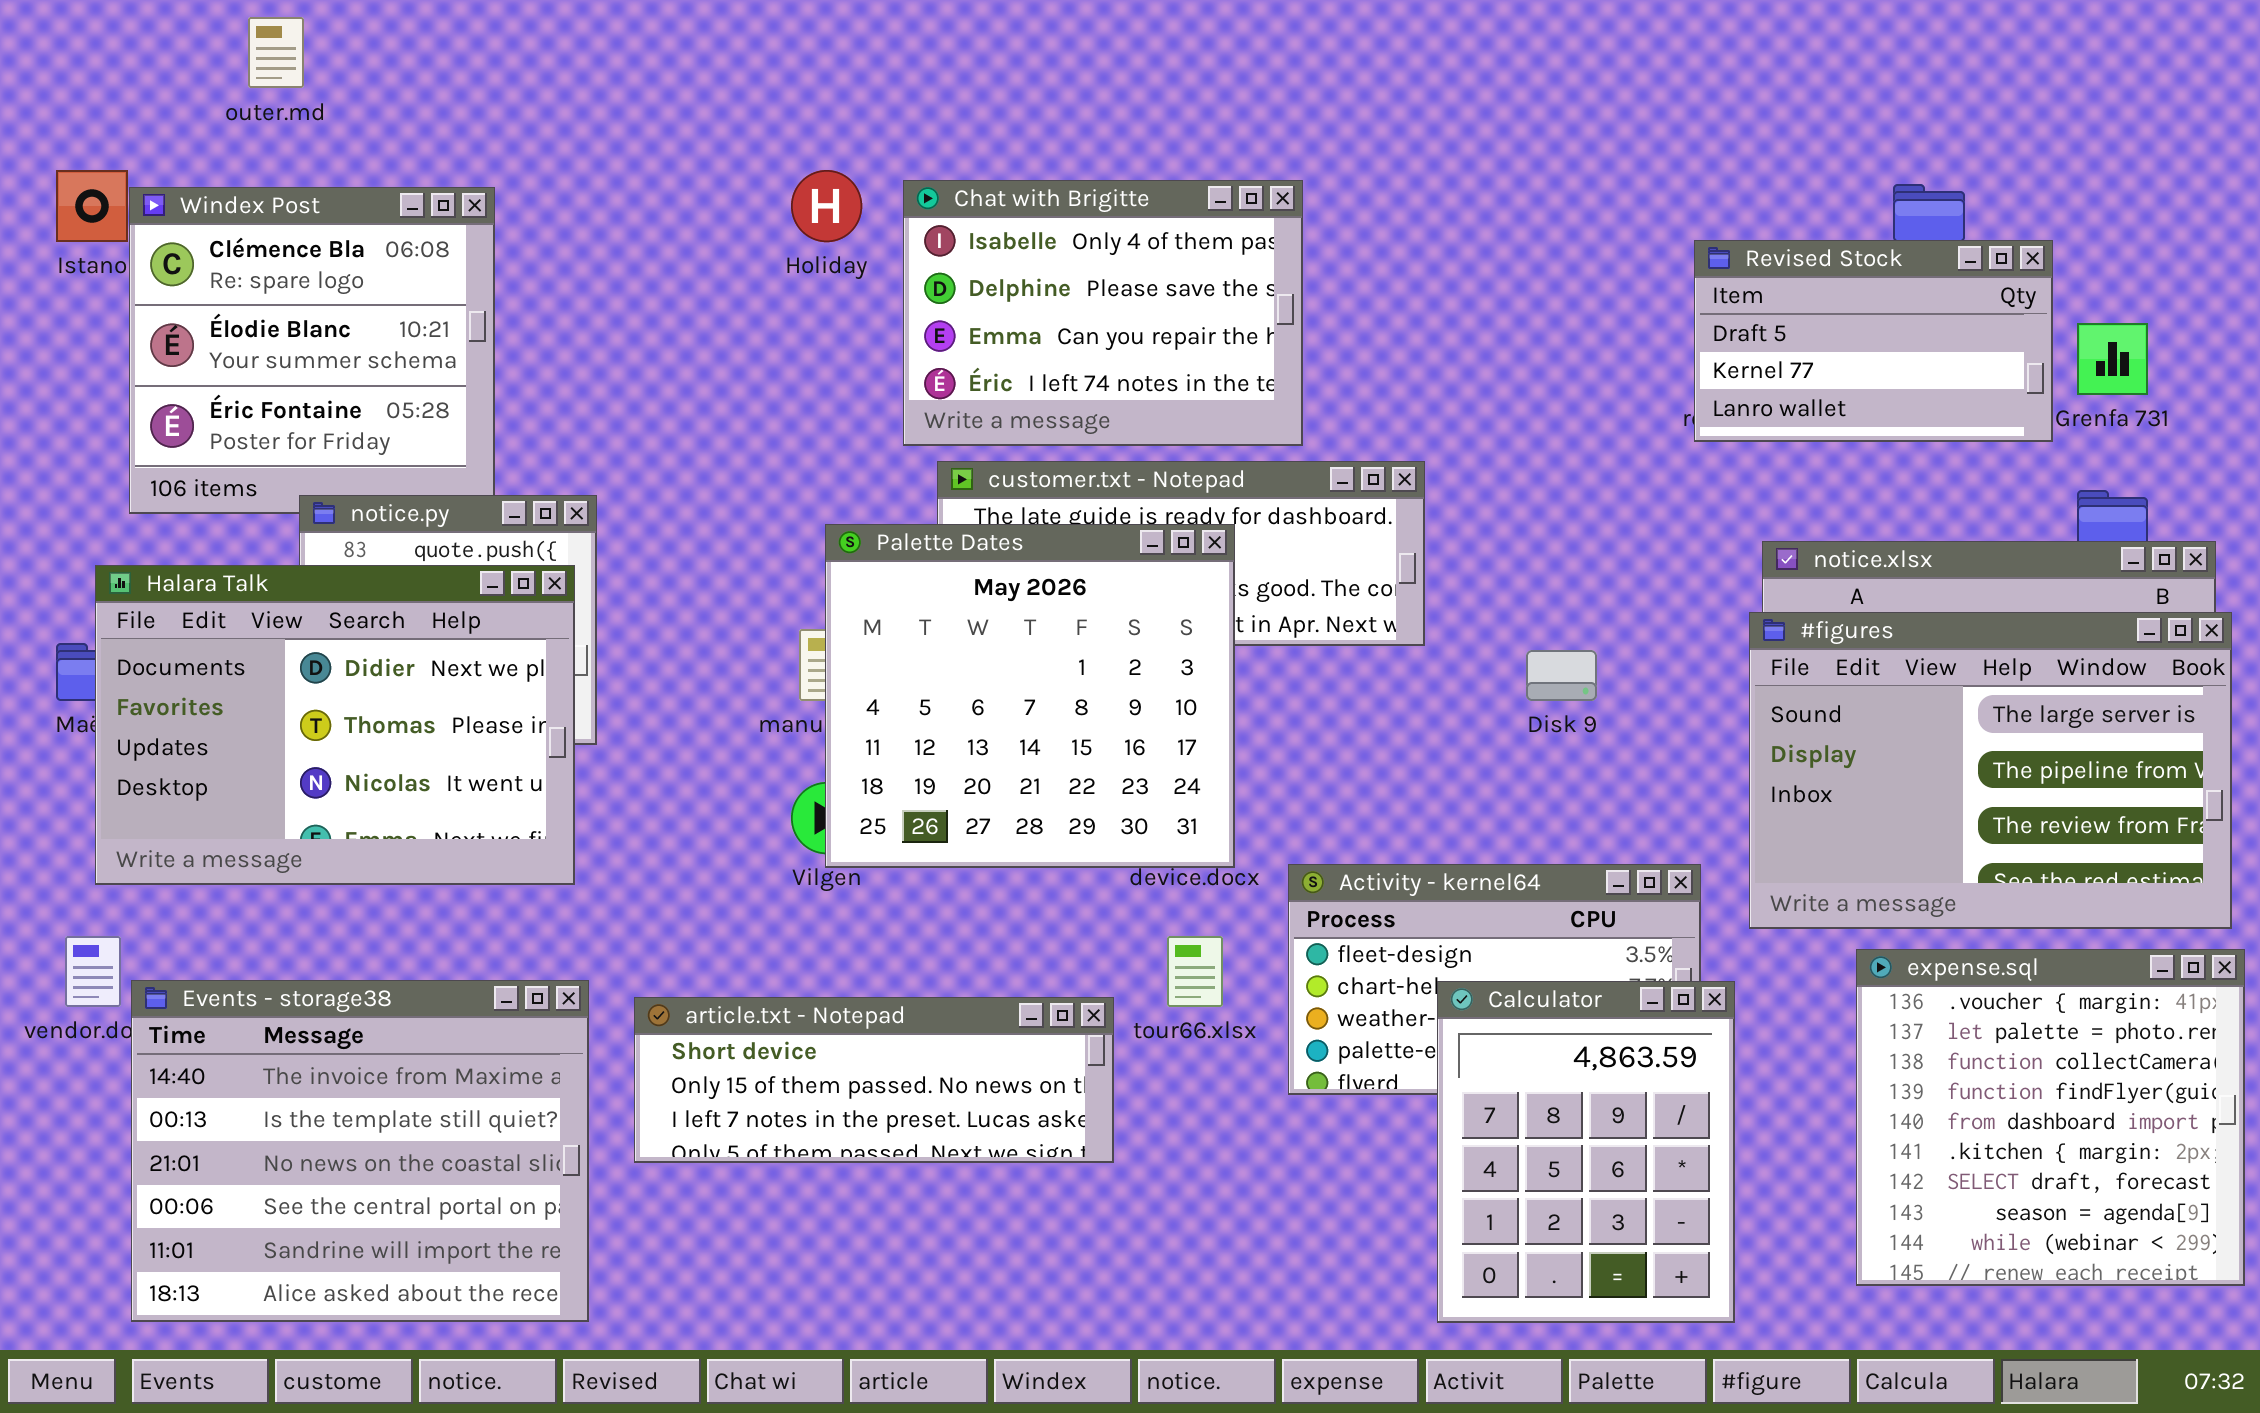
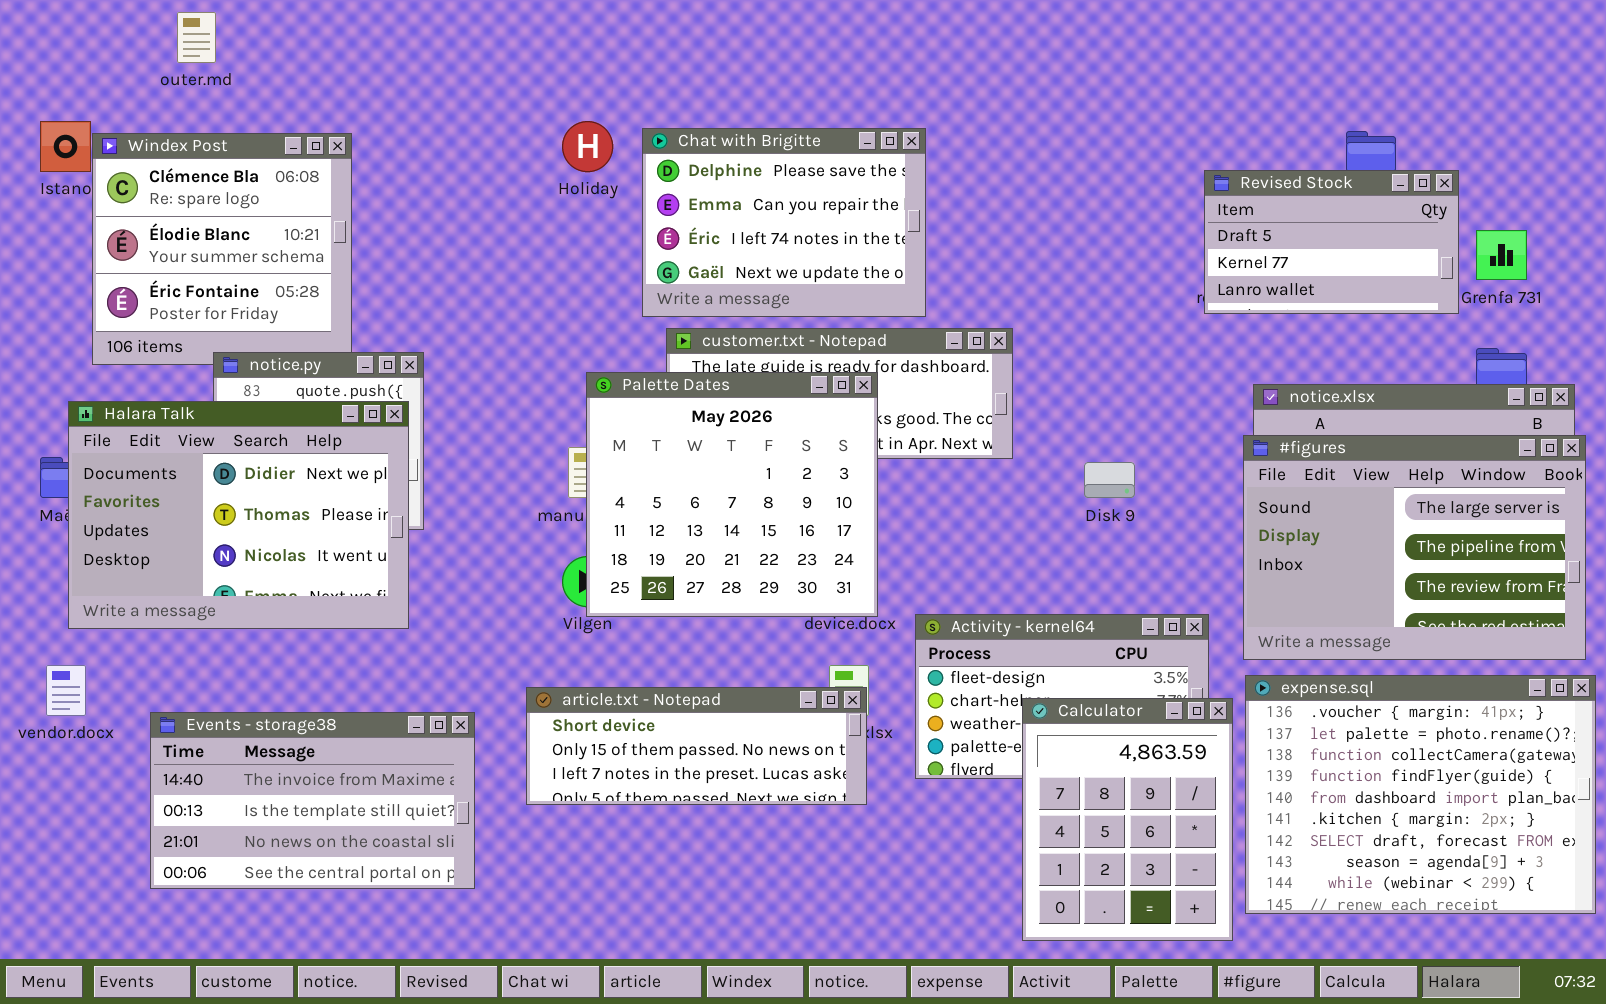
Chat with Brigitte: [903,180,1303,446] -> [642,128,926,317], scrolled down 1 row
expense.sql: [1856,949,2245,1286] -> [1245,675,1596,914], resized
Events - storage38: [131,980,589,1322] -> [150,712,475,889], moved, resized
article.txt - Notepad: [634,997,1114,1163] -> [526,687,867,805], moved

